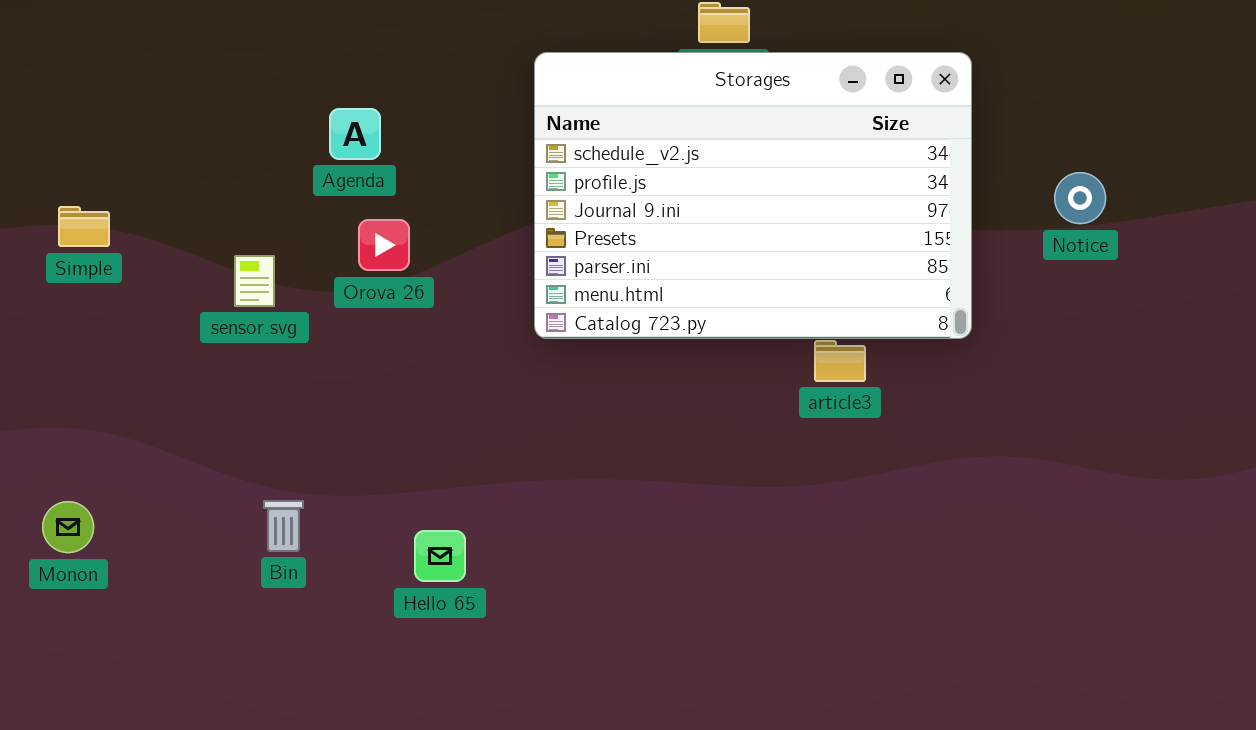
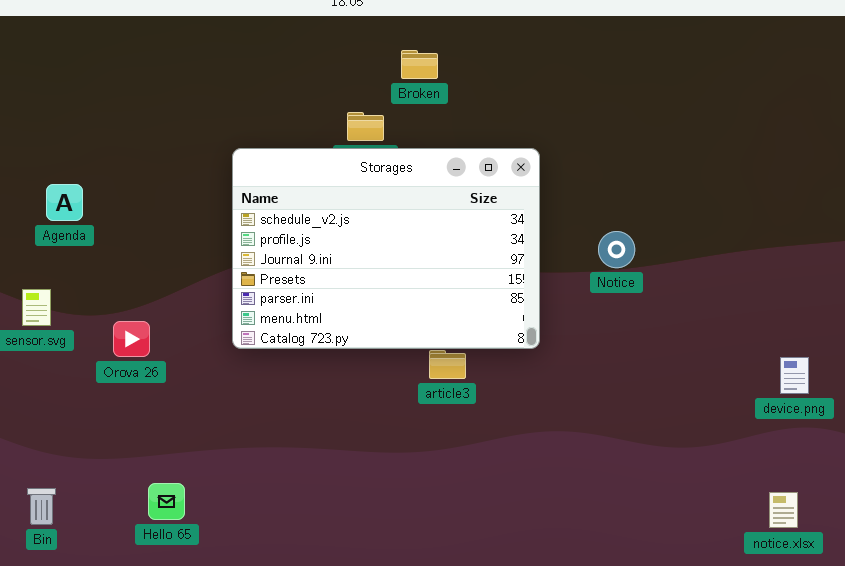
Agenda: [329,108,381,160] -> [46,184,83,221], moved
Orova 26: [358,219,410,271] -> [113,321,150,357], moved
Bin: [263,500,304,552] -> [27,488,56,525], moved

